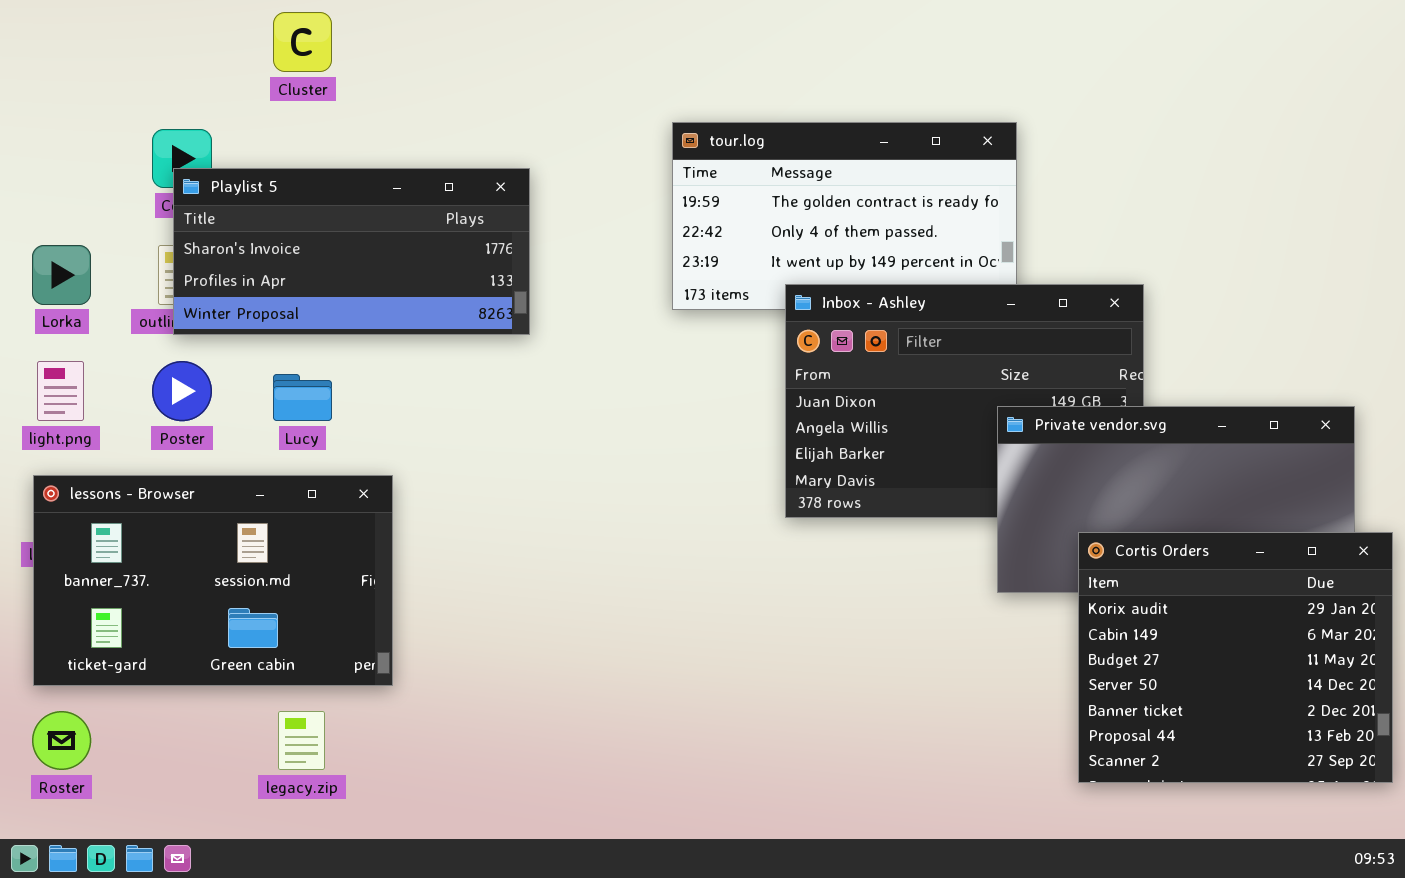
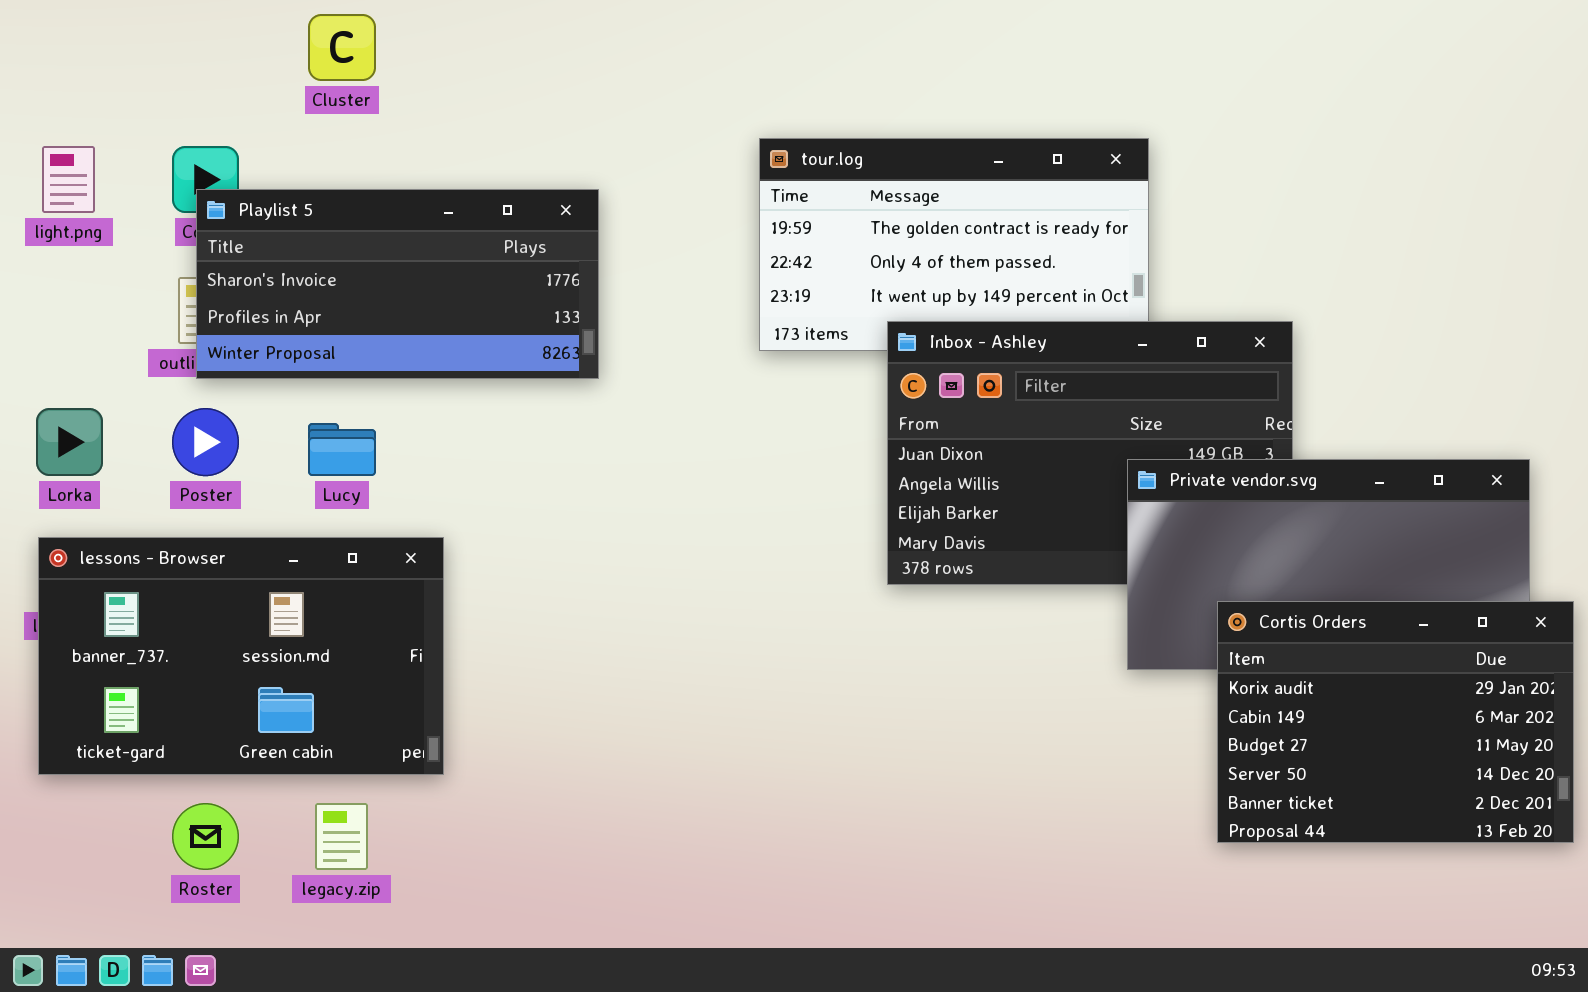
Lorka: [32,245,91,305] -> [36,408,103,476], moved
light.png: [37,361,84,421] -> [42,146,95,213], moved
Cortis Orders: [1078,532,1393,783] -> [1217,601,1574,843], resized
Roster: [32,711,91,770] -> [172,803,239,870], moved

